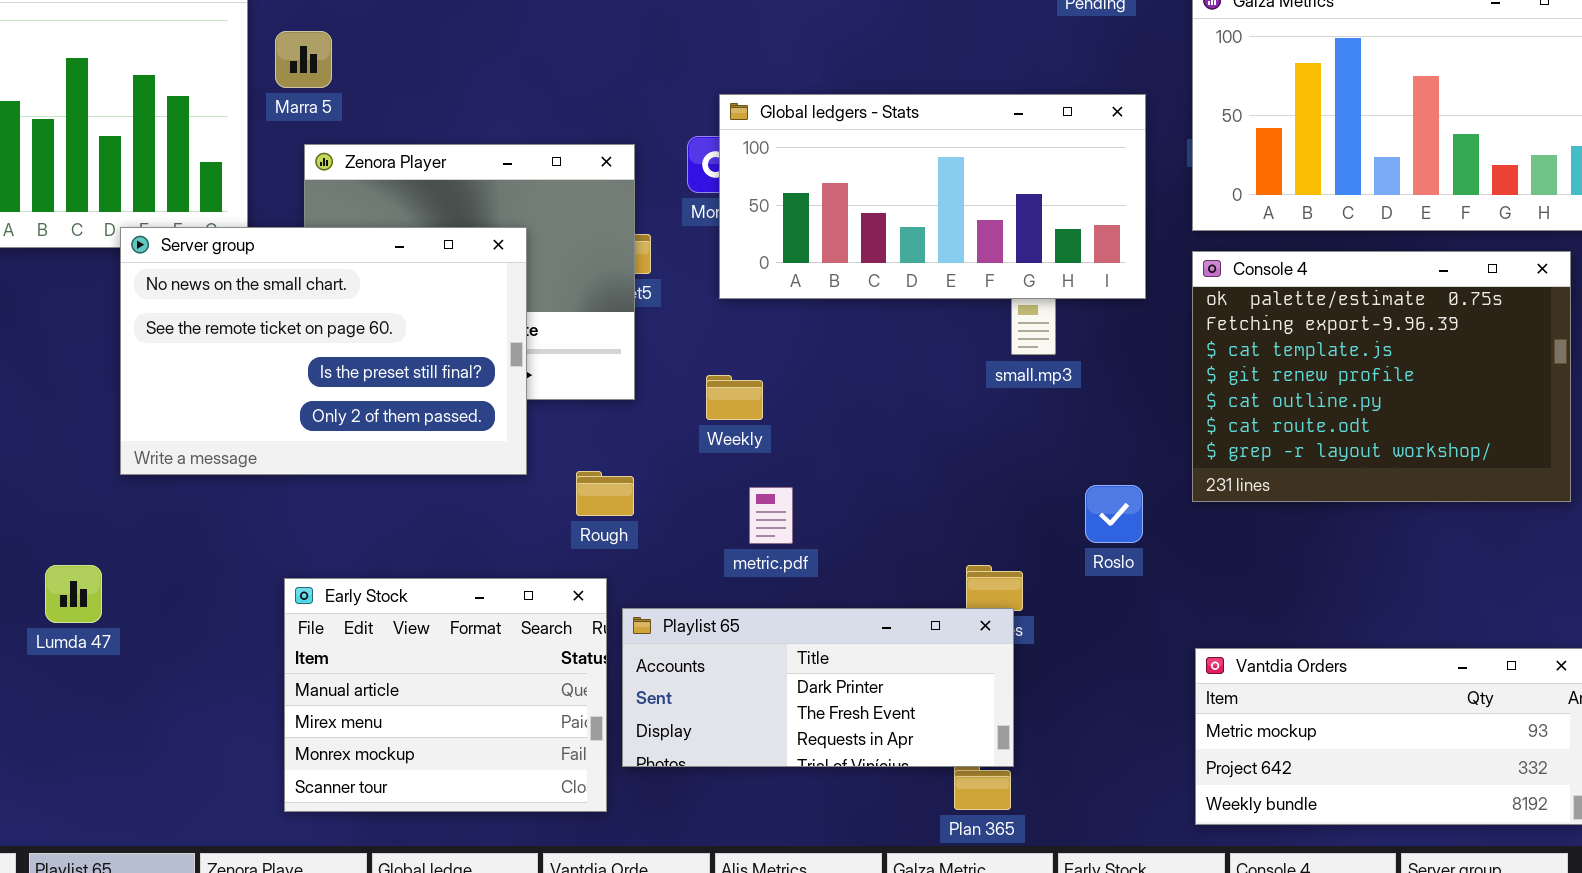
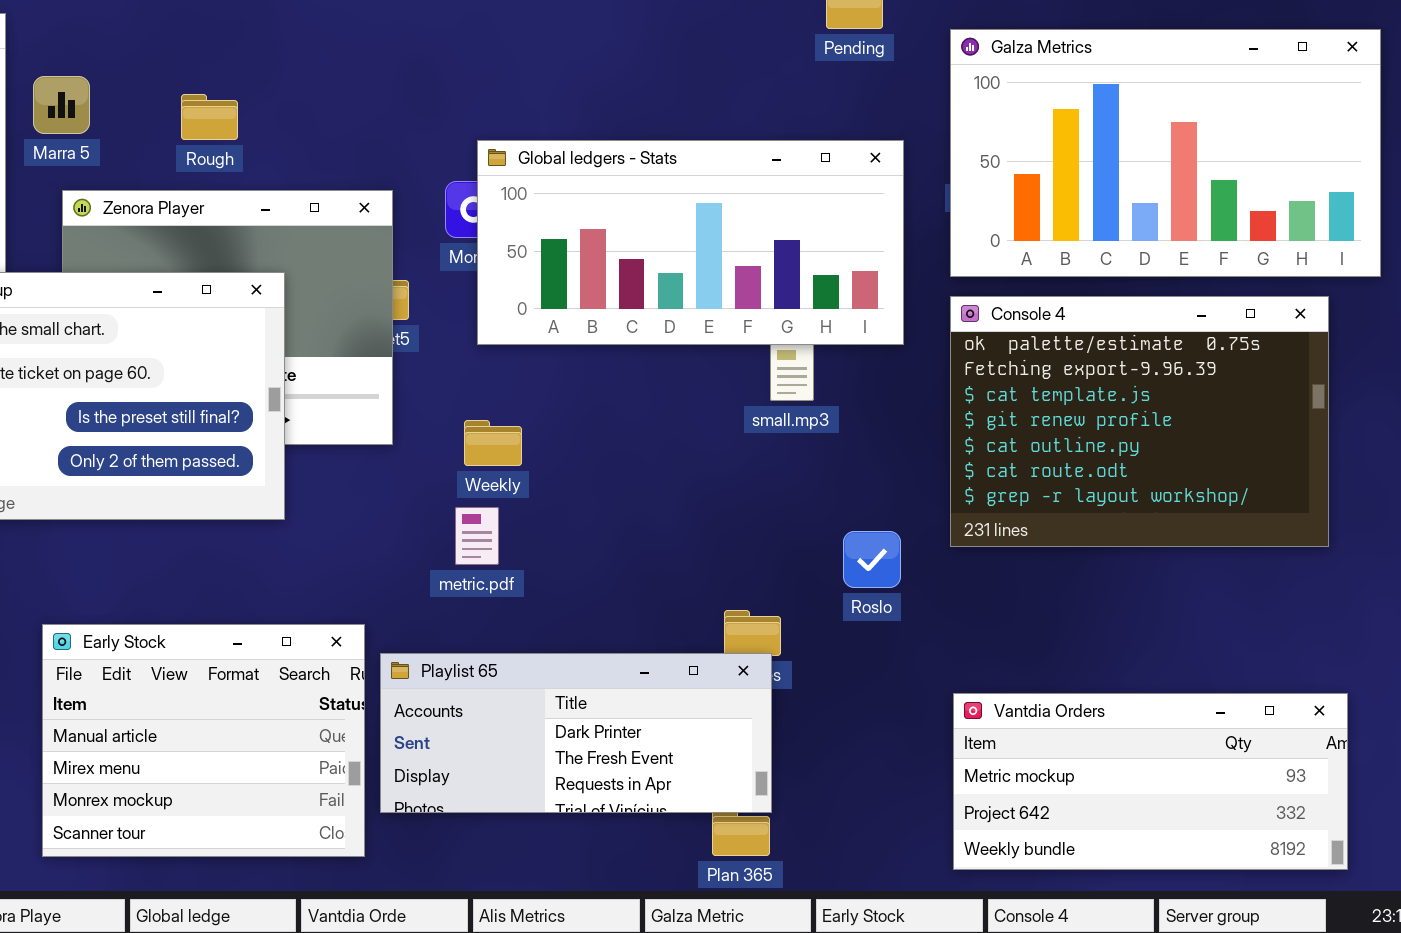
Rough: [576,471,634,516] -> [181,94,238,140], moved
metric.pdf: [749,487,793,544] -> [455,507,499,565], moved

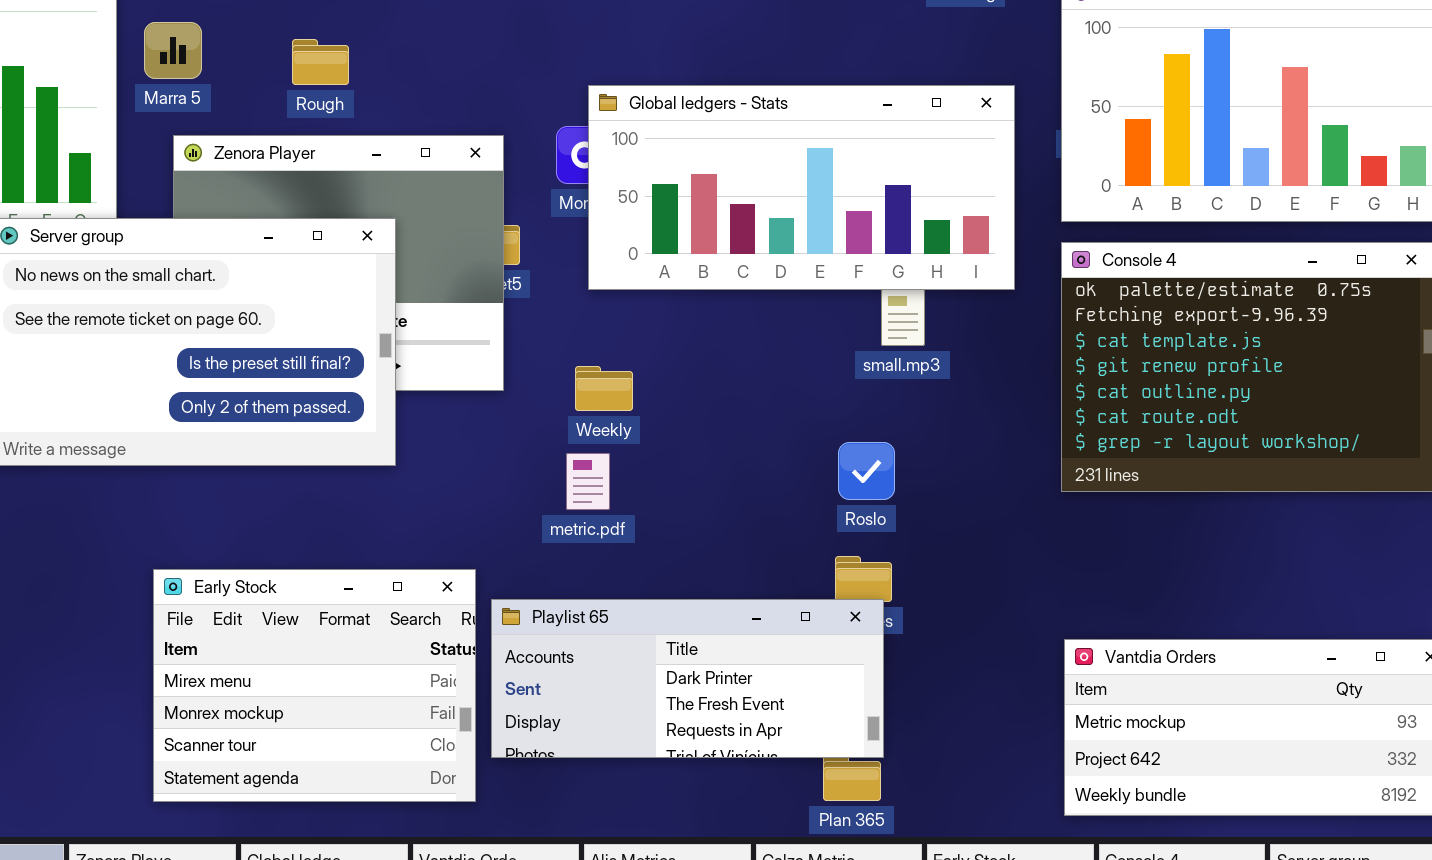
Roslo: [843,531,901,588] -> [838,442,895,500], moved
Early Stock: [42,624,365,857] -> [153,569,476,802], scrolled down 1 row

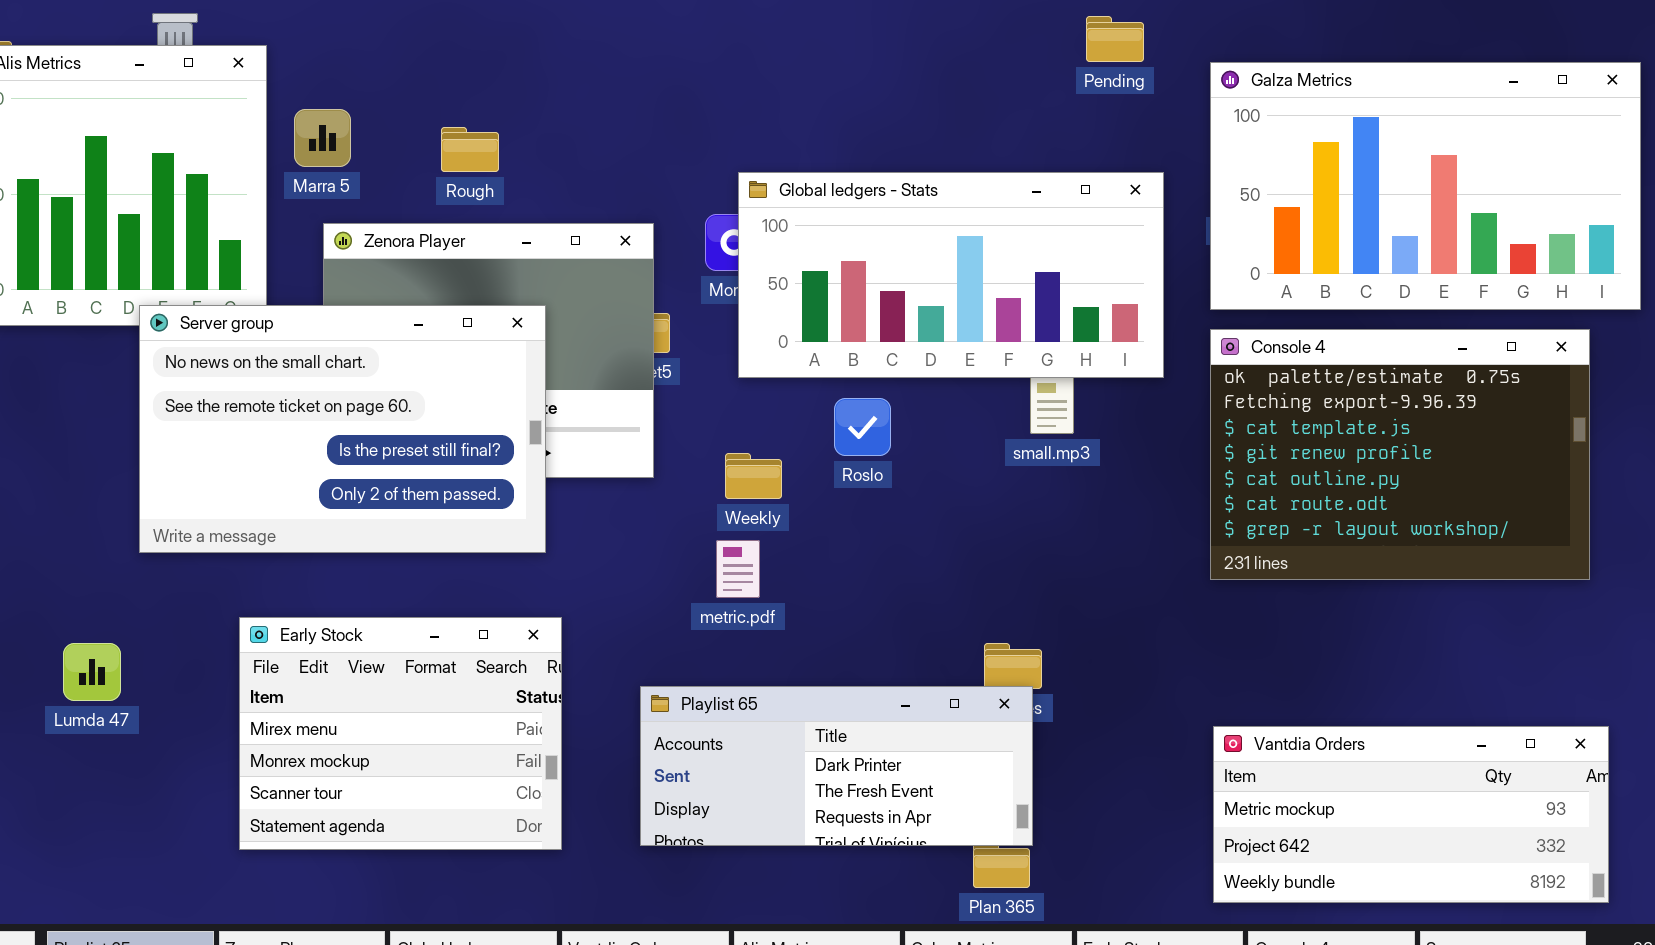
Roslo: [838,442,895,500] -> [834,398,891,456], moved
Early Stock: [153,569,476,802] -> [239,617,562,850], moved

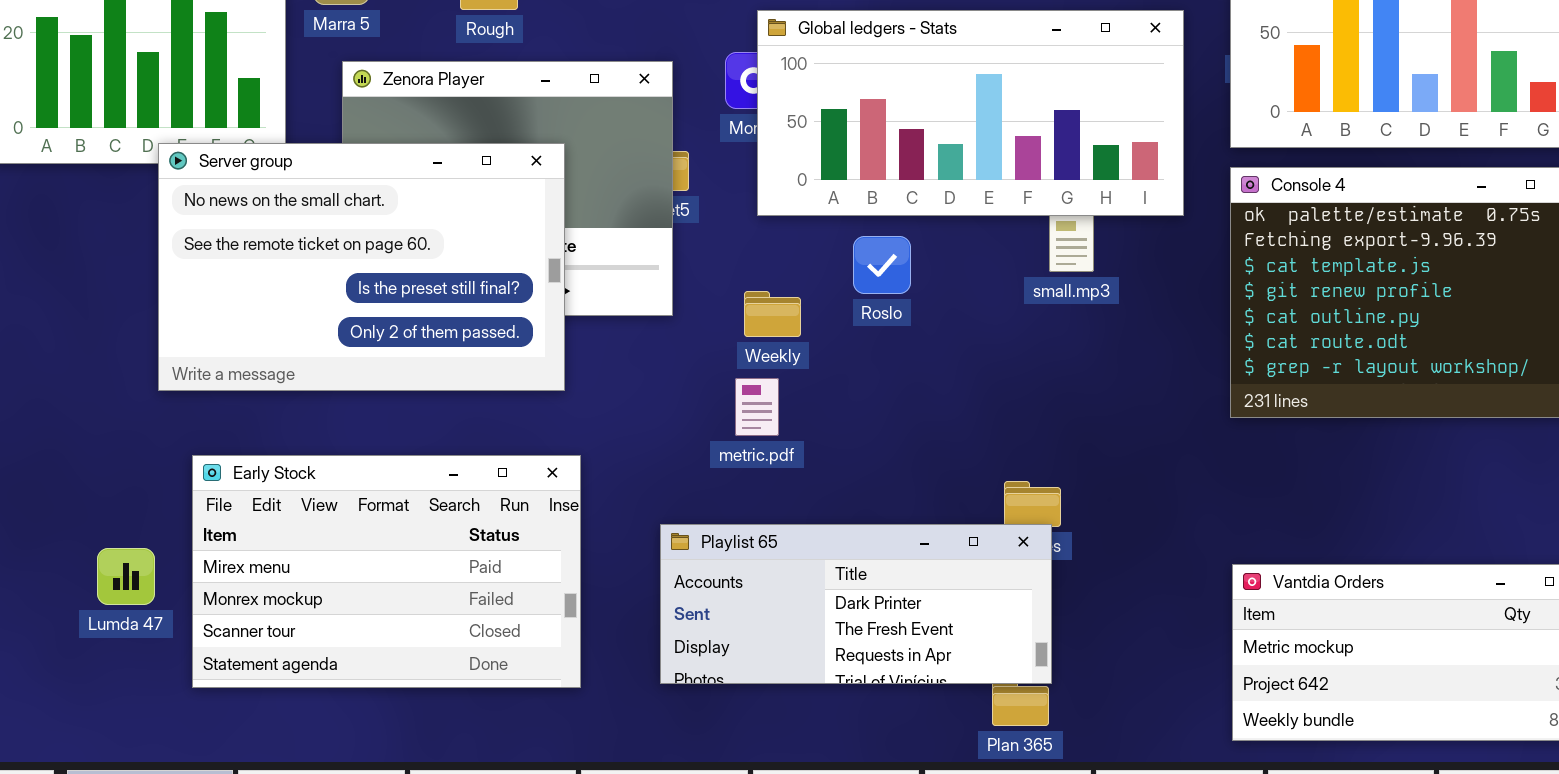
Early Stock: [239,617,562,850] -> [192,455,581,688], resized
Lumda 47: [63,643,121,701] -> [97,548,155,605], moved

